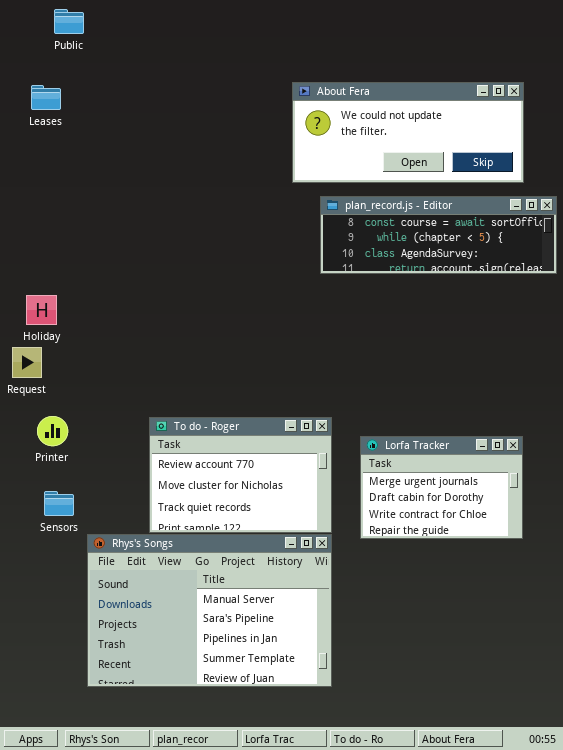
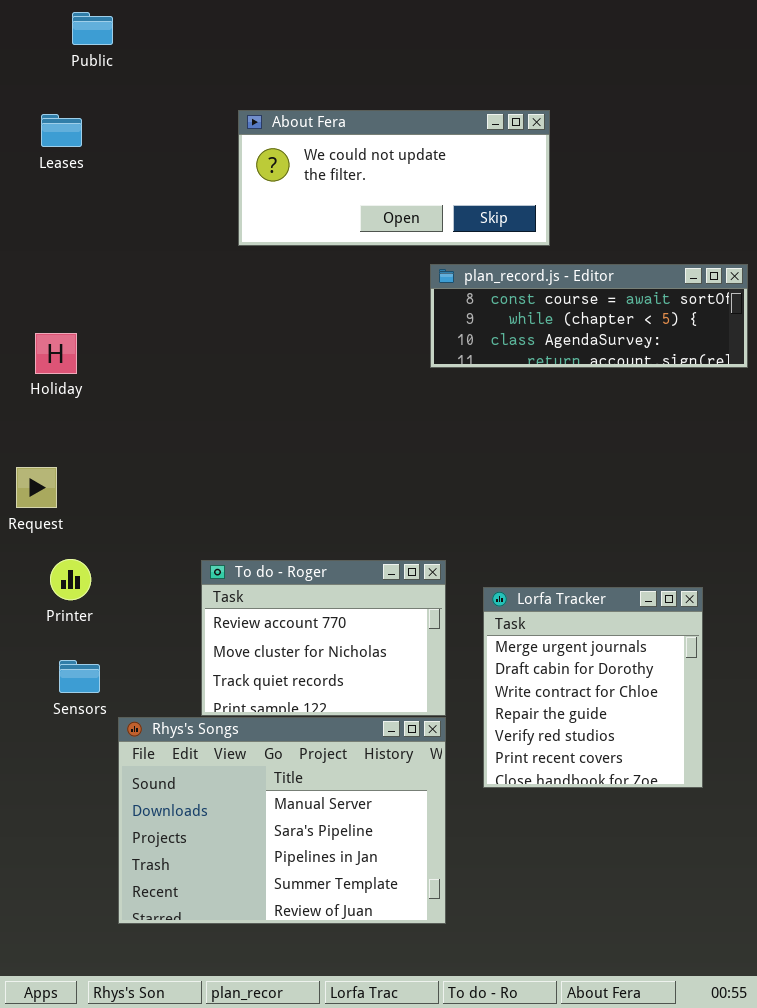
About Fera: [292,82,524,183] -> [238,110,550,246], moved
Holiday: [26,295,57,325] -> [35,333,77,374], moved
Lorfa Tracker: [360,436,523,539] -> [483,587,703,788], resized

